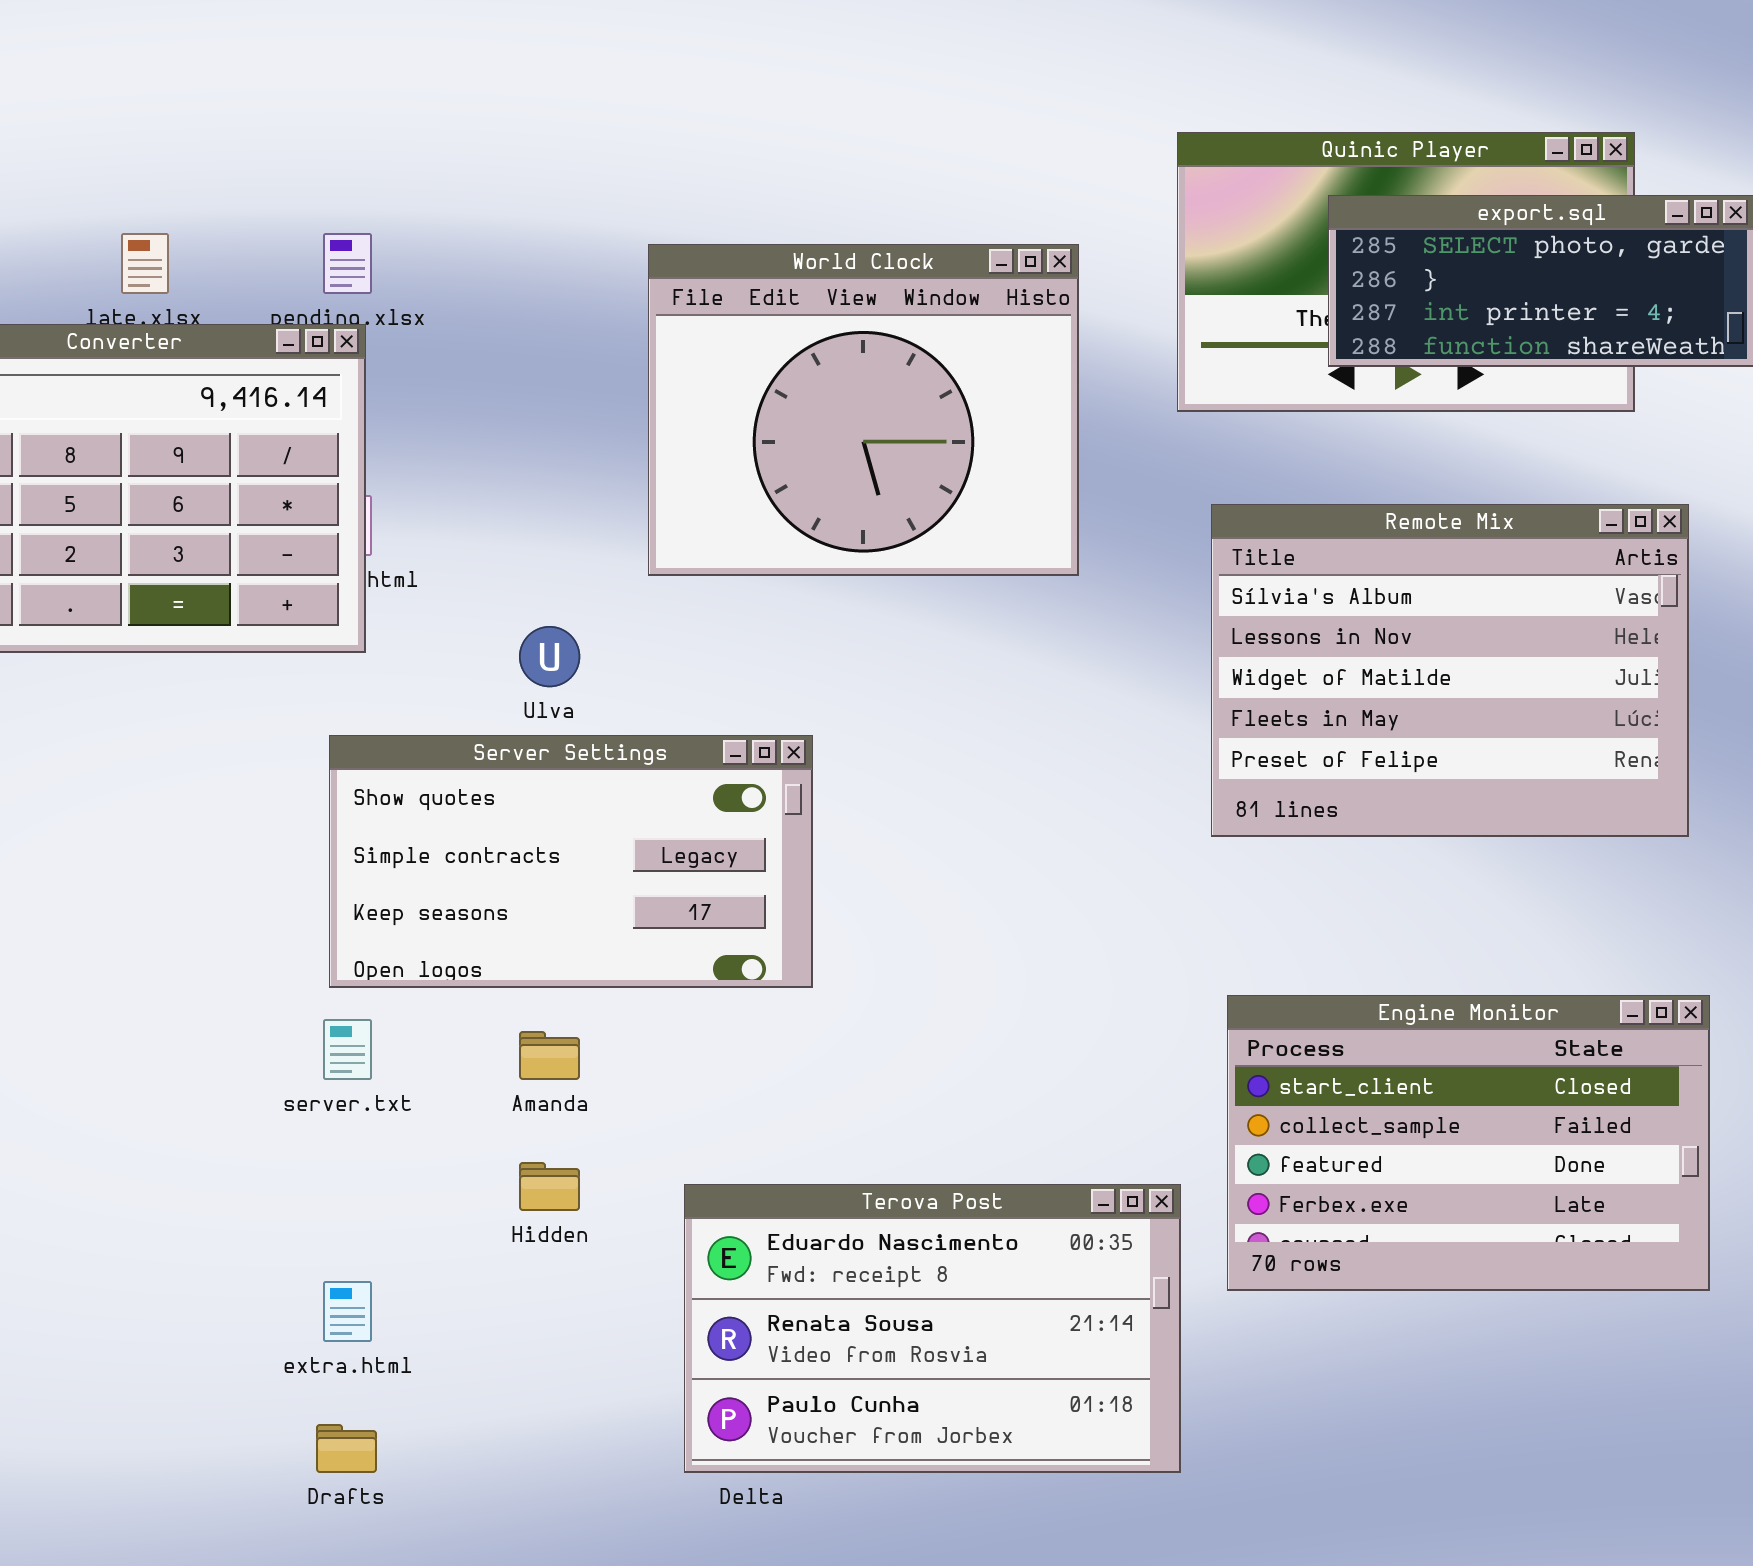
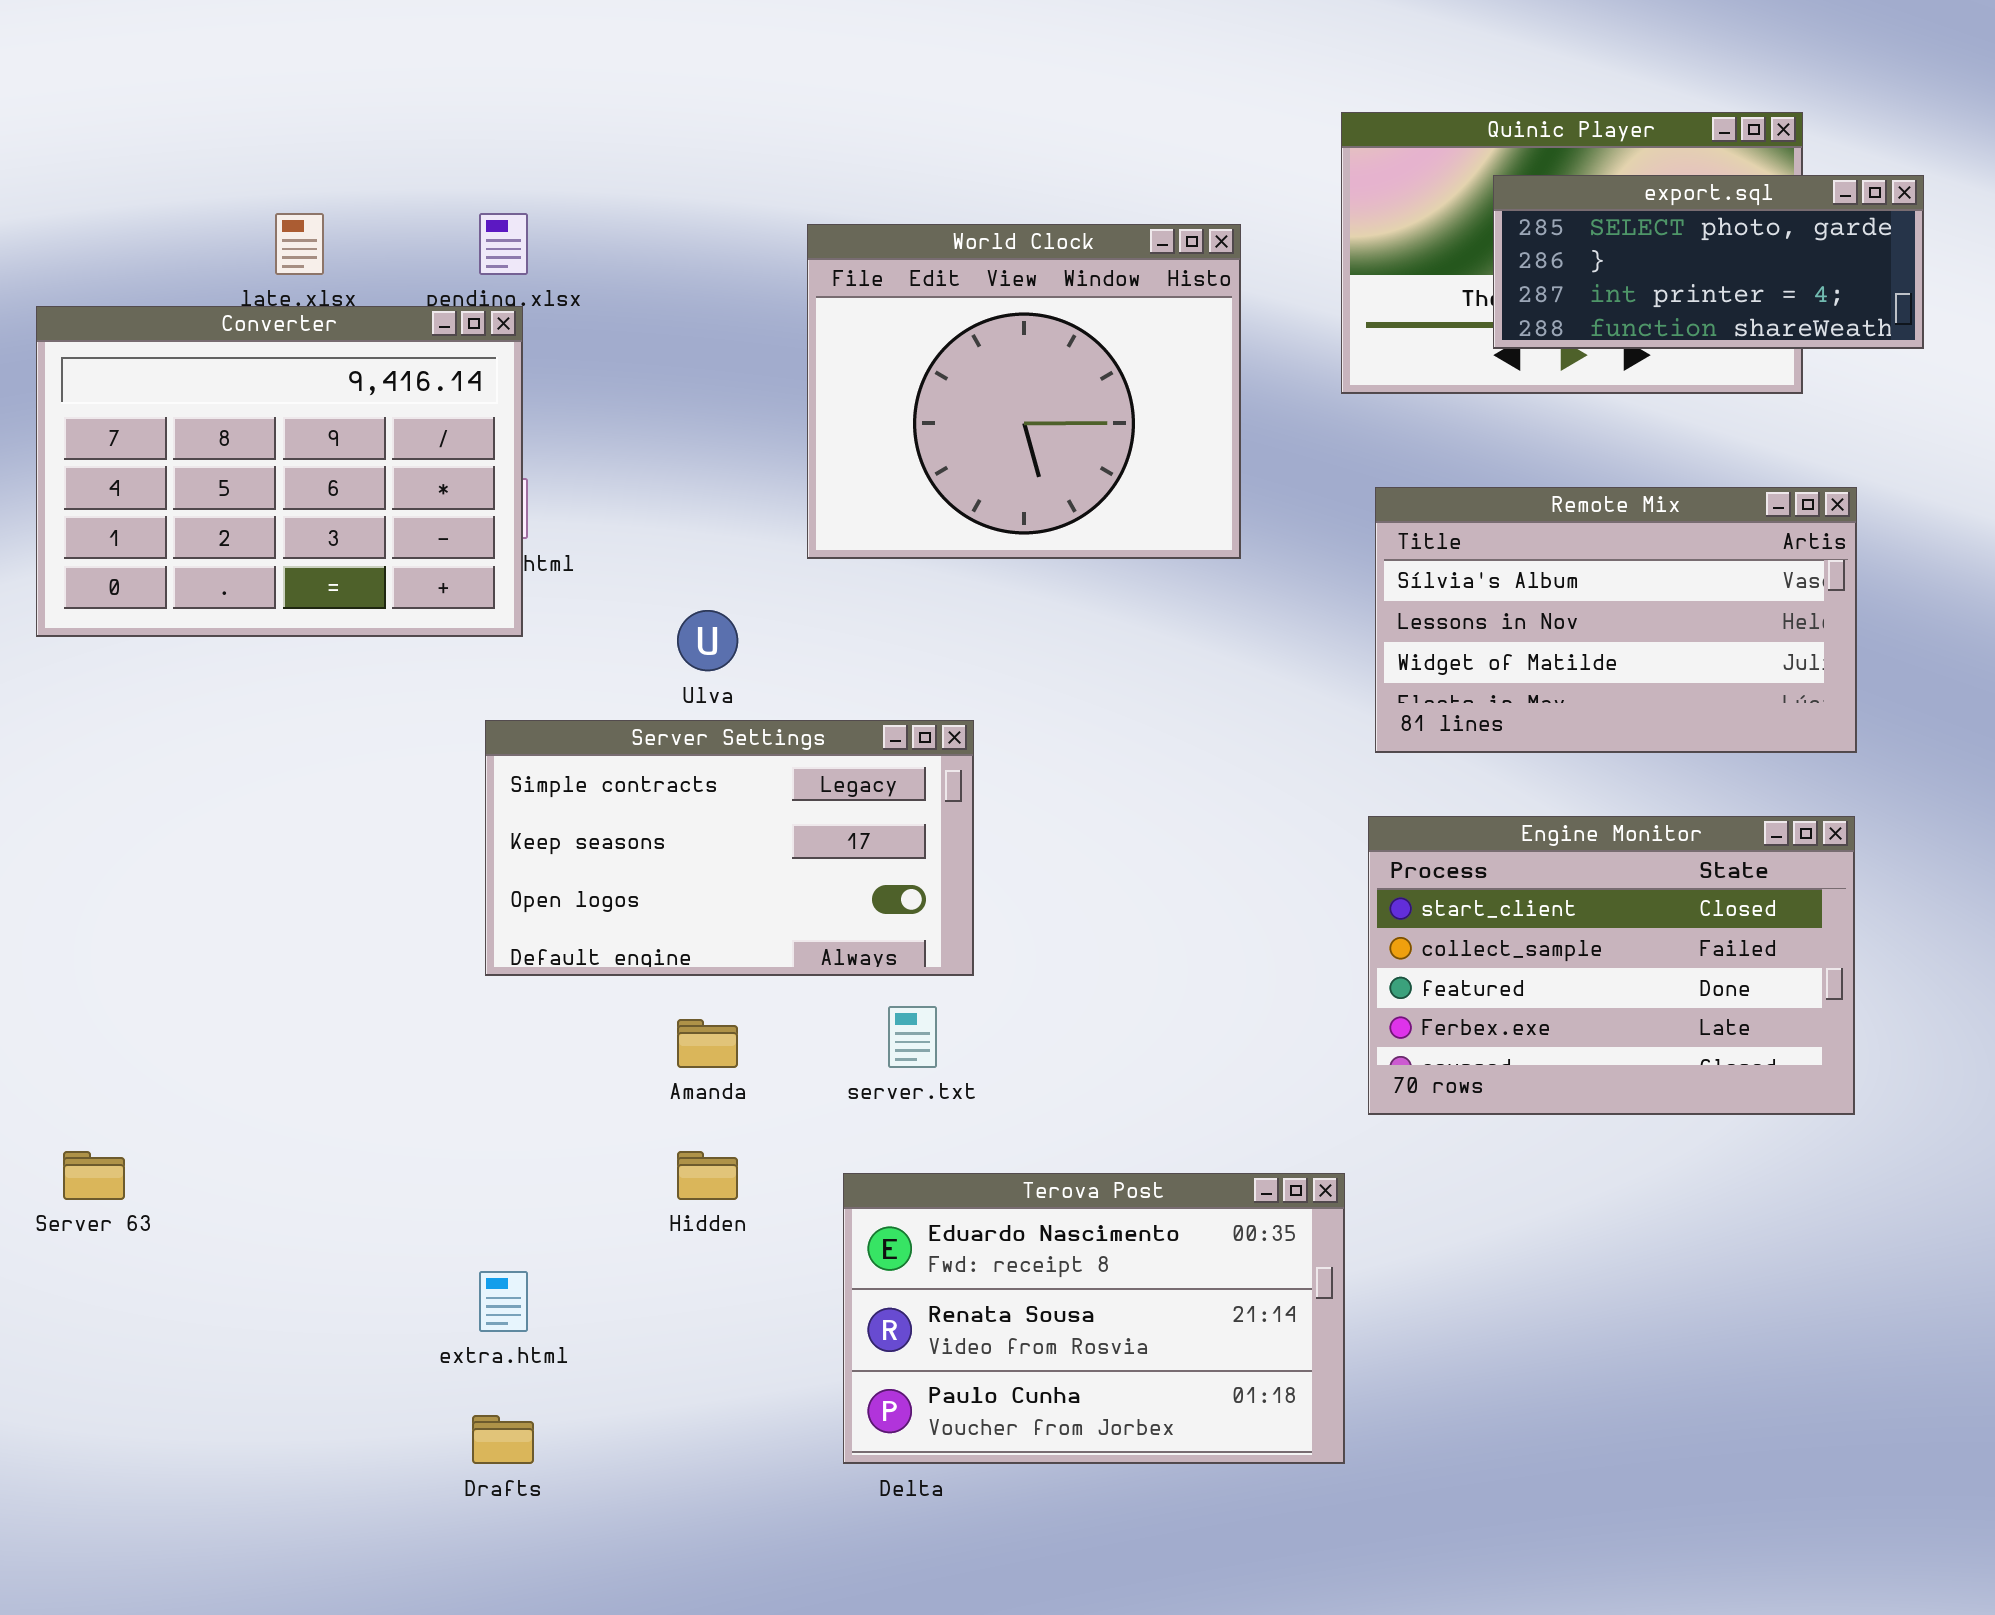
Remote Mix: [1211,504,1689,837] -> [1375,487,1857,753], resized
Server Settings: [329,735,813,988] -> [485,720,974,976], scrolled down 1 row
Engine Monitor: [1227,995,1710,1291] -> [1368,816,1855,1115], moved
server.txt: [323,1019,372,1080] -> [888,1006,937,1068], moved

